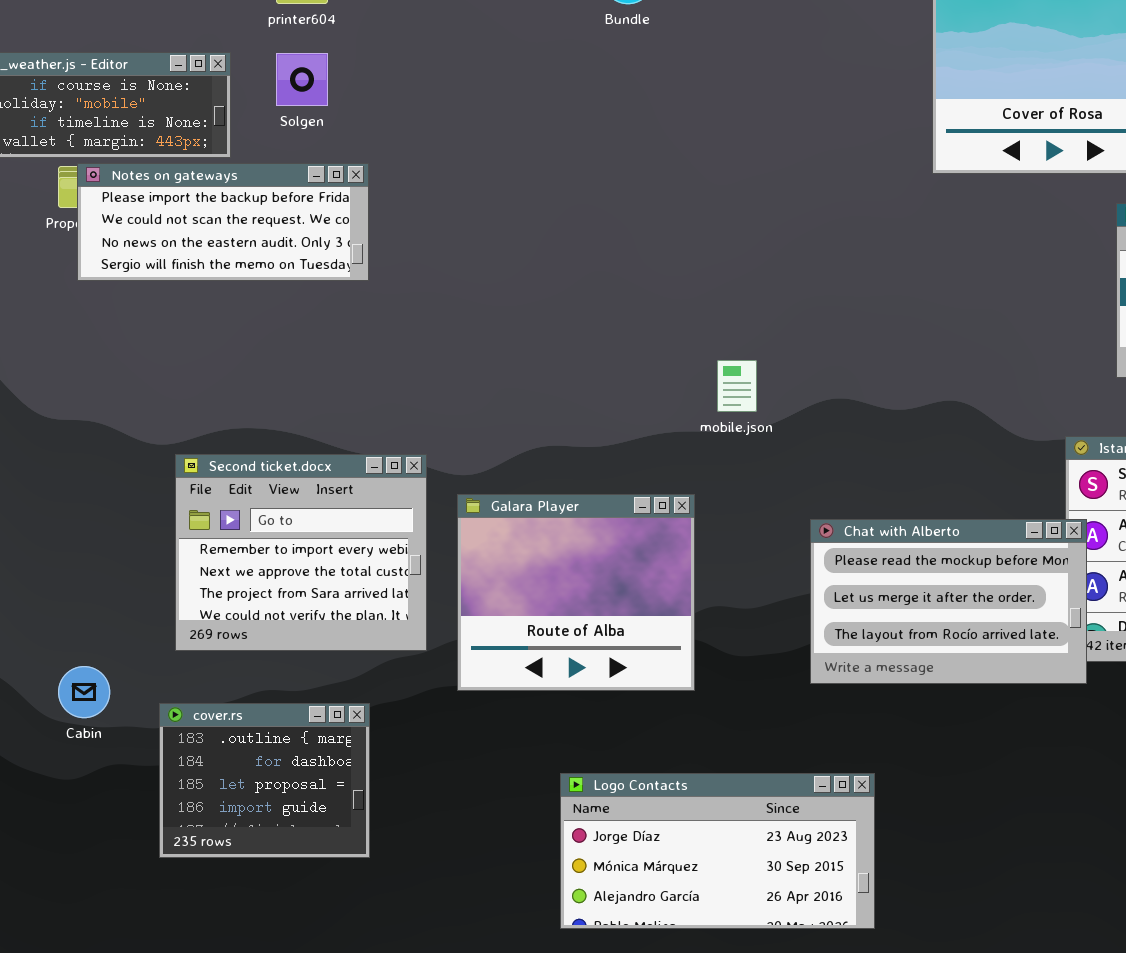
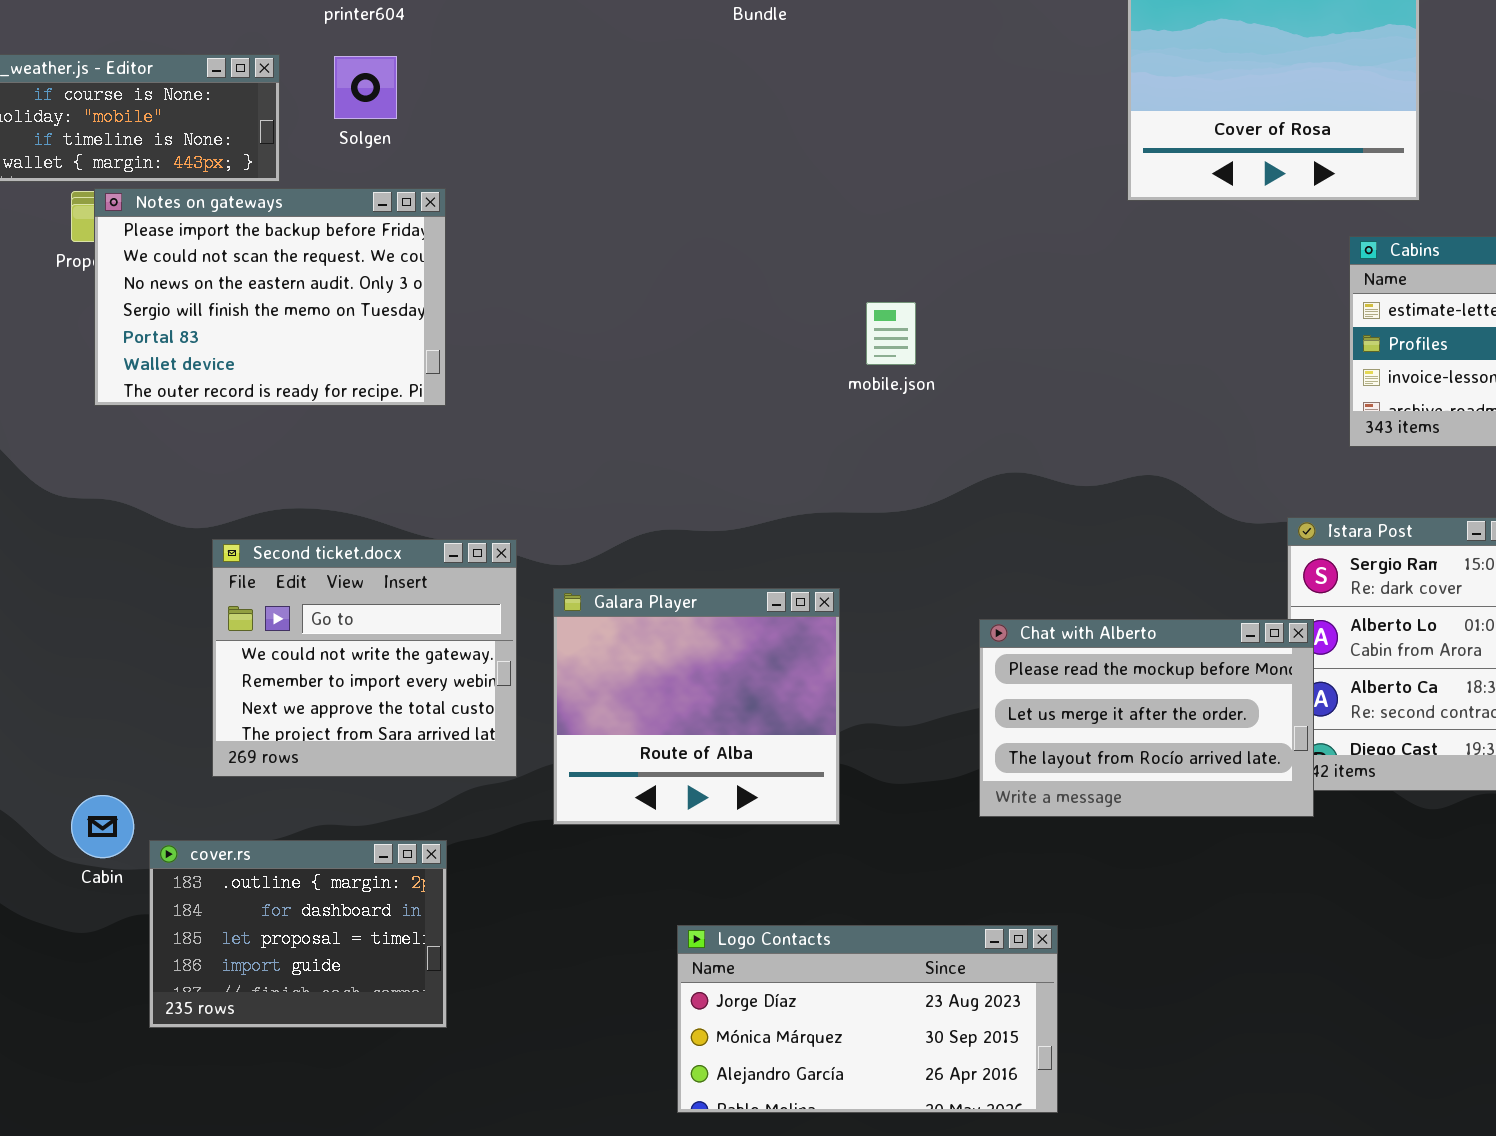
Notes on gateways: [77,163,369,281] -> [94,188,446,406], resized
mobile.json: [717,360,757,412] -> [866,302,916,365], moved
Second ticket.docx: [175,454,427,651] -> [212,539,517,777], scrolled up 1 row
cover.rs: [159,703,370,858] -> [149,840,447,1028], resized

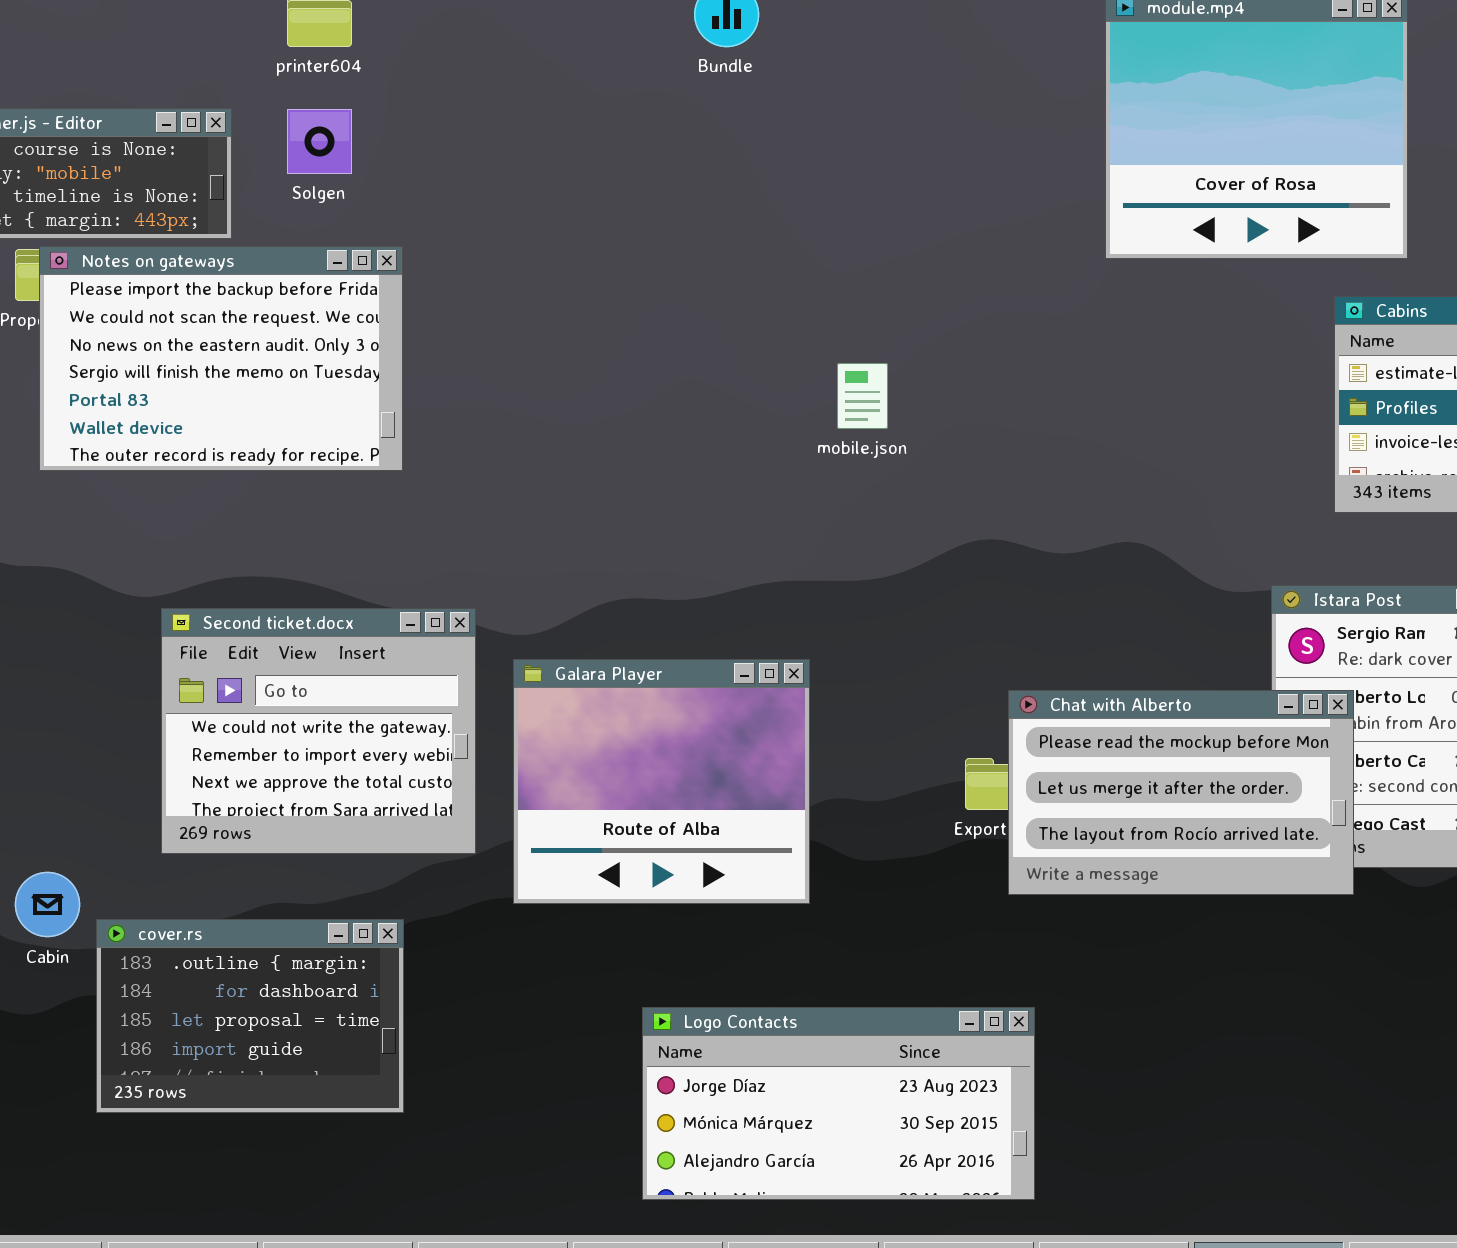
Chat with Alberto: [979,619,1314,817] -> [1008,690,1354,895], moved

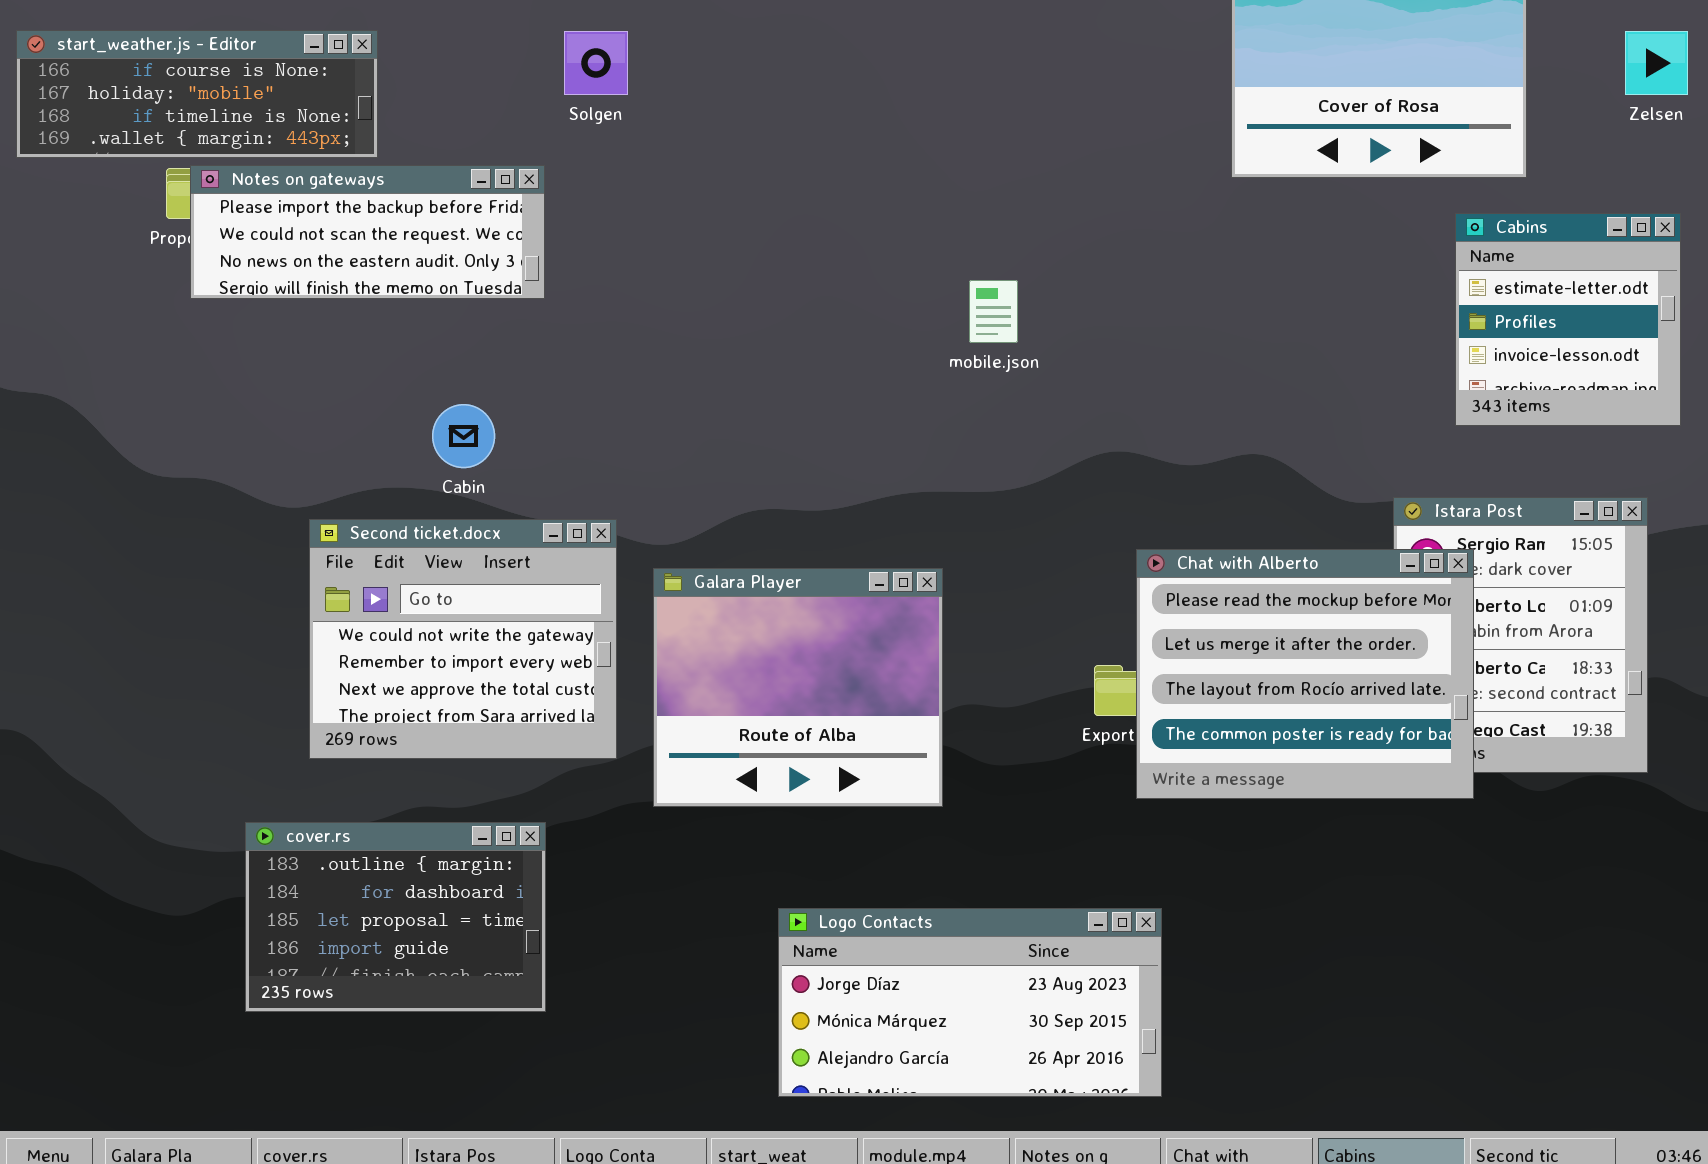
Solgen: [287,109,352,174] -> [564,31,628,95], moved
Notes on gateways: [39,246,403,471] -> [190,165,545,299], resized
Chat with Alberto: [1008,690,1354,895] -> [1136,549,1474,799], resized
Cabin: [15,872,80,937] -> [432,404,495,468], moved

